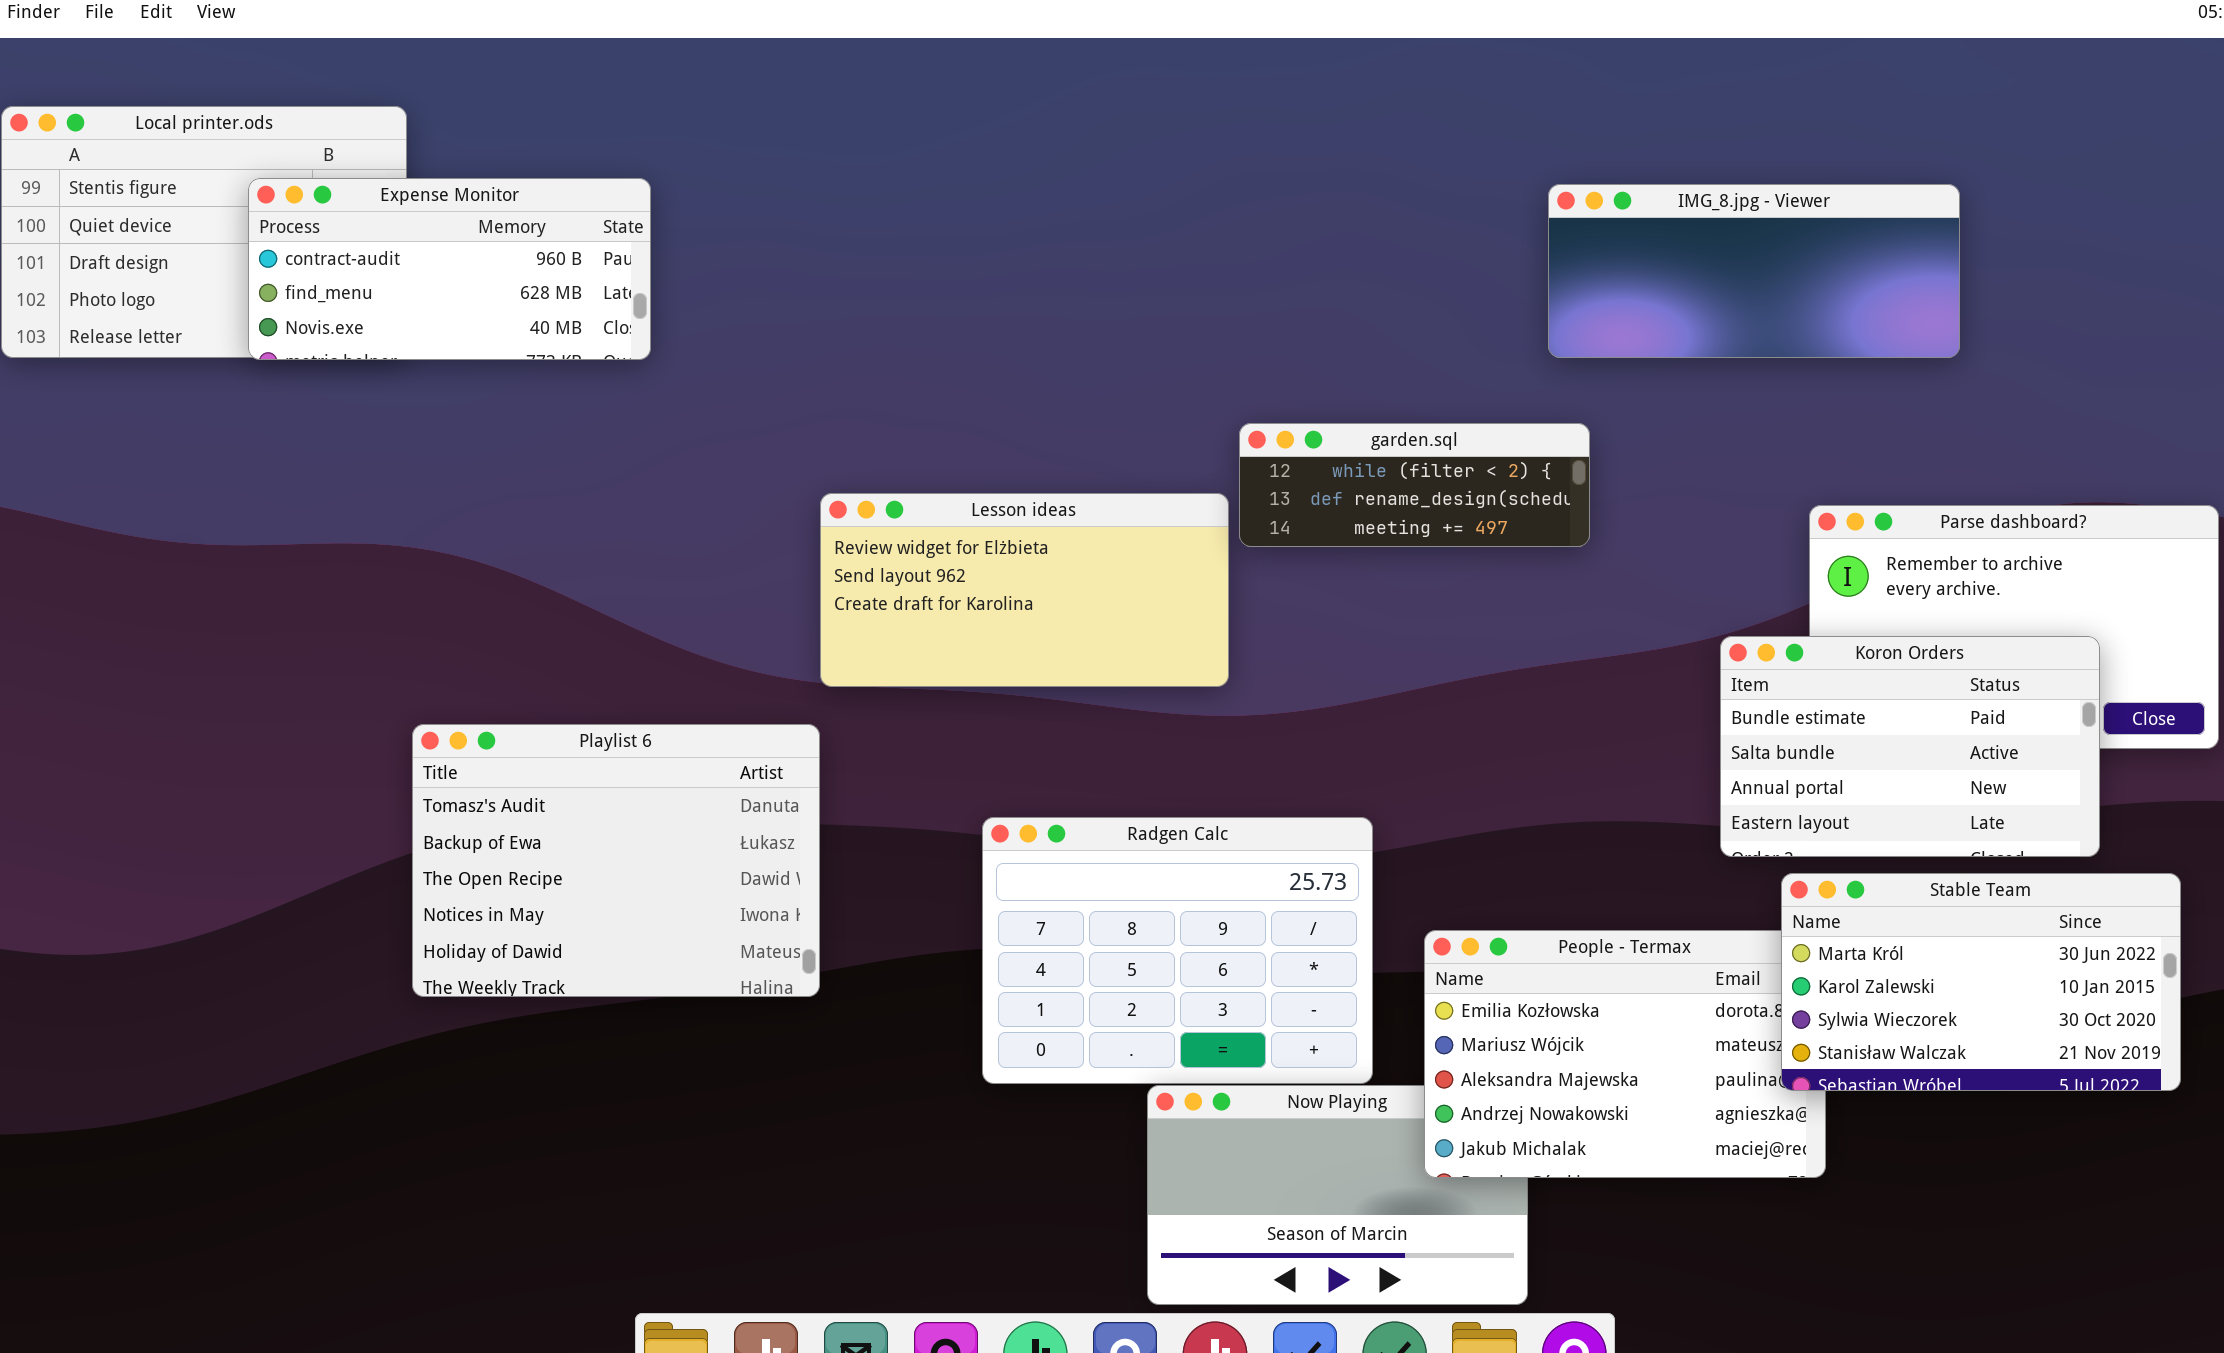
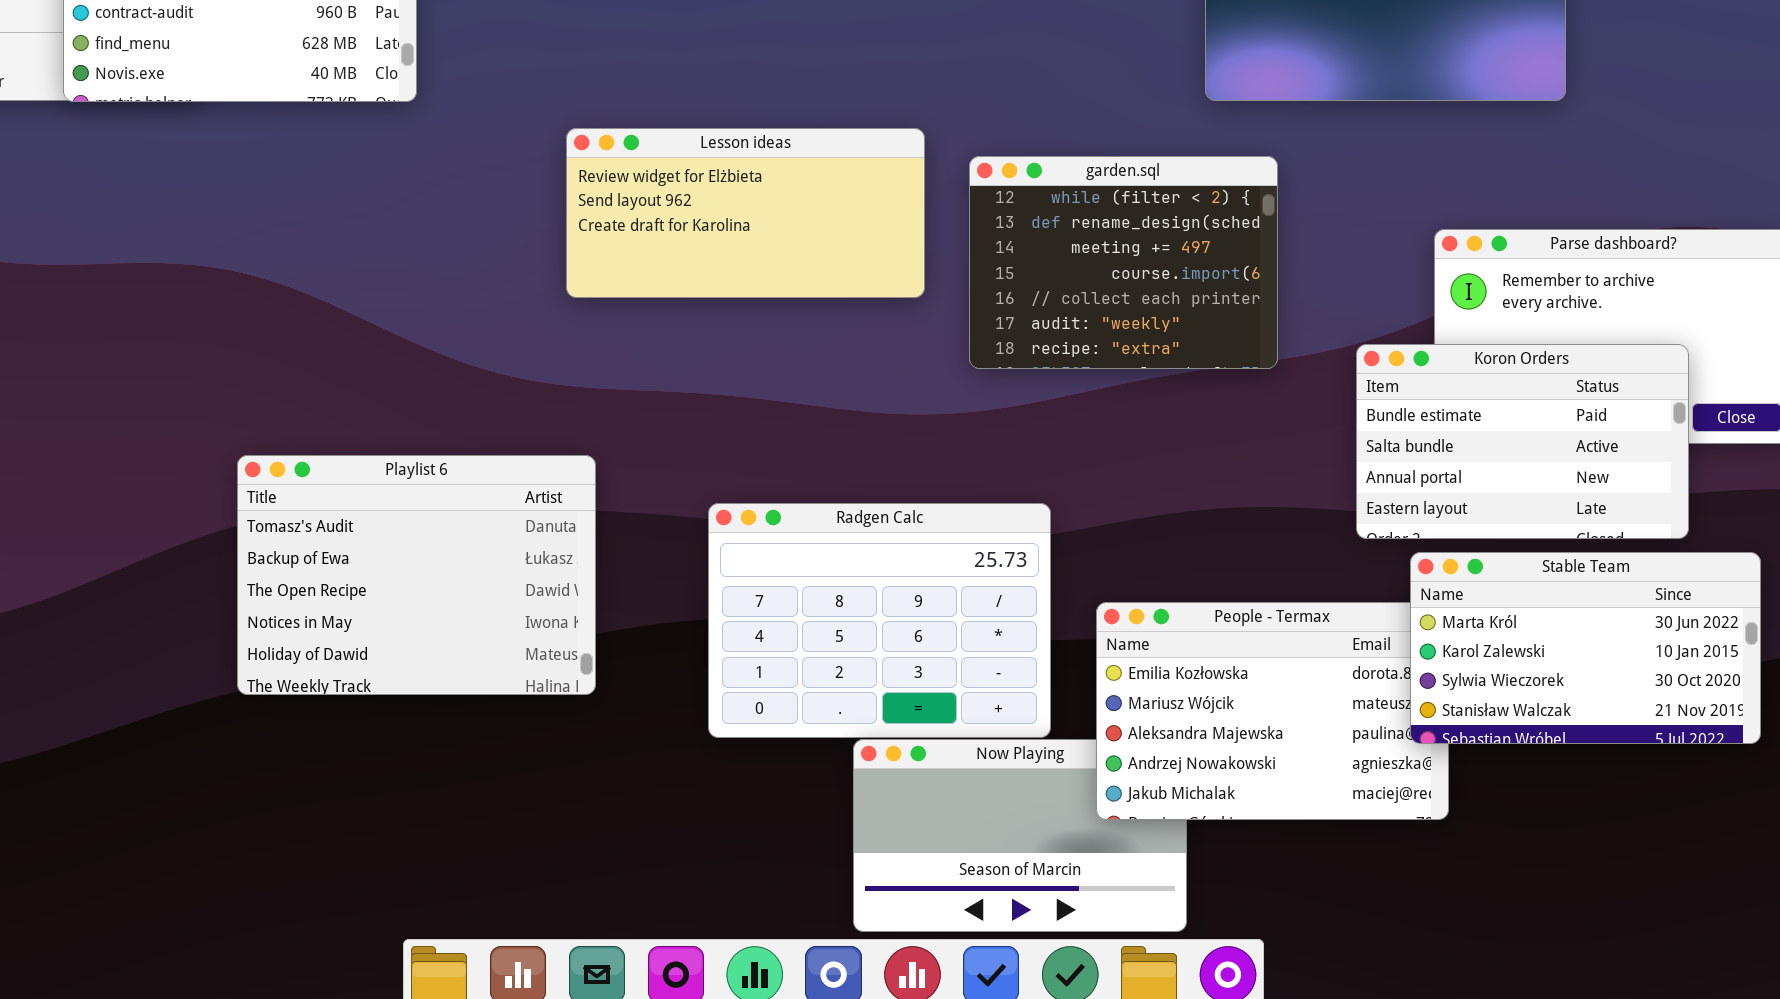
garden.sql: [1239,423,1590,547] -> [969,156,1278,369], moved, resized
Lesson ideas: [820,493,1229,687] -> [566,128,925,298], moved
Playlist 6: [412,724,820,997] -> [237,455,596,695], moved

